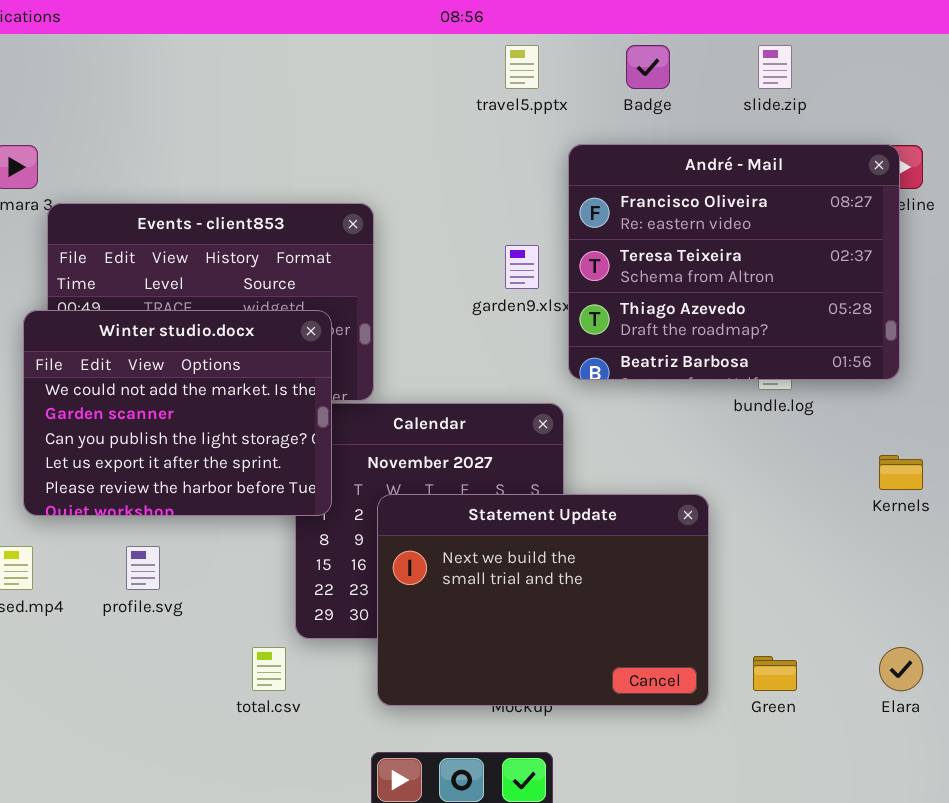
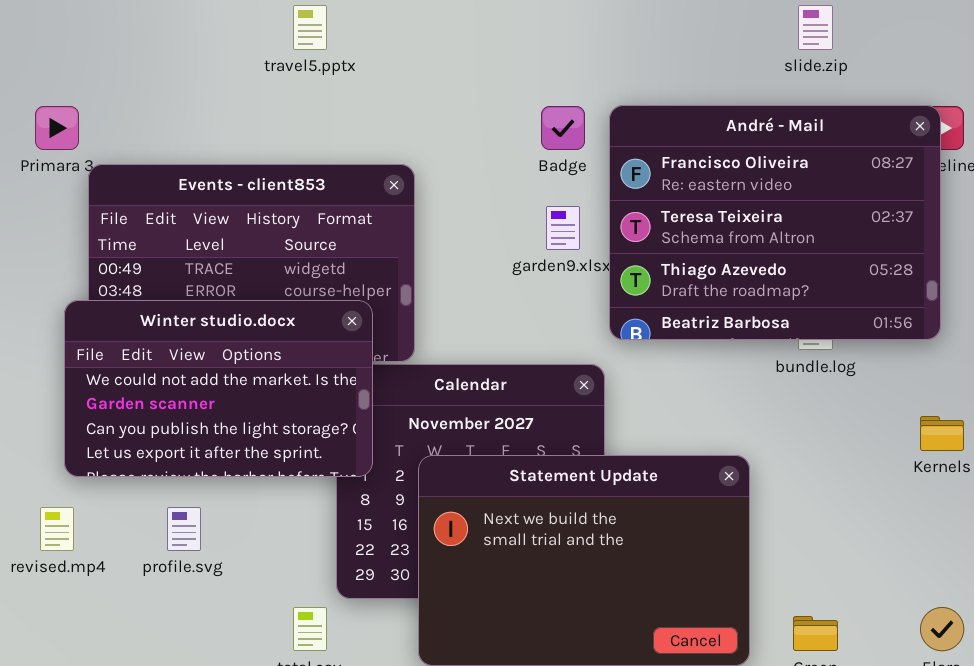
travel5.pptx: [505,45,539,89] -> [293,5,327,50], moved
Badge: [626,45,670,89] -> [541,106,585,150], moved
Winter studio.docx: [23,310,332,516] -> [64,300,373,477], resized

